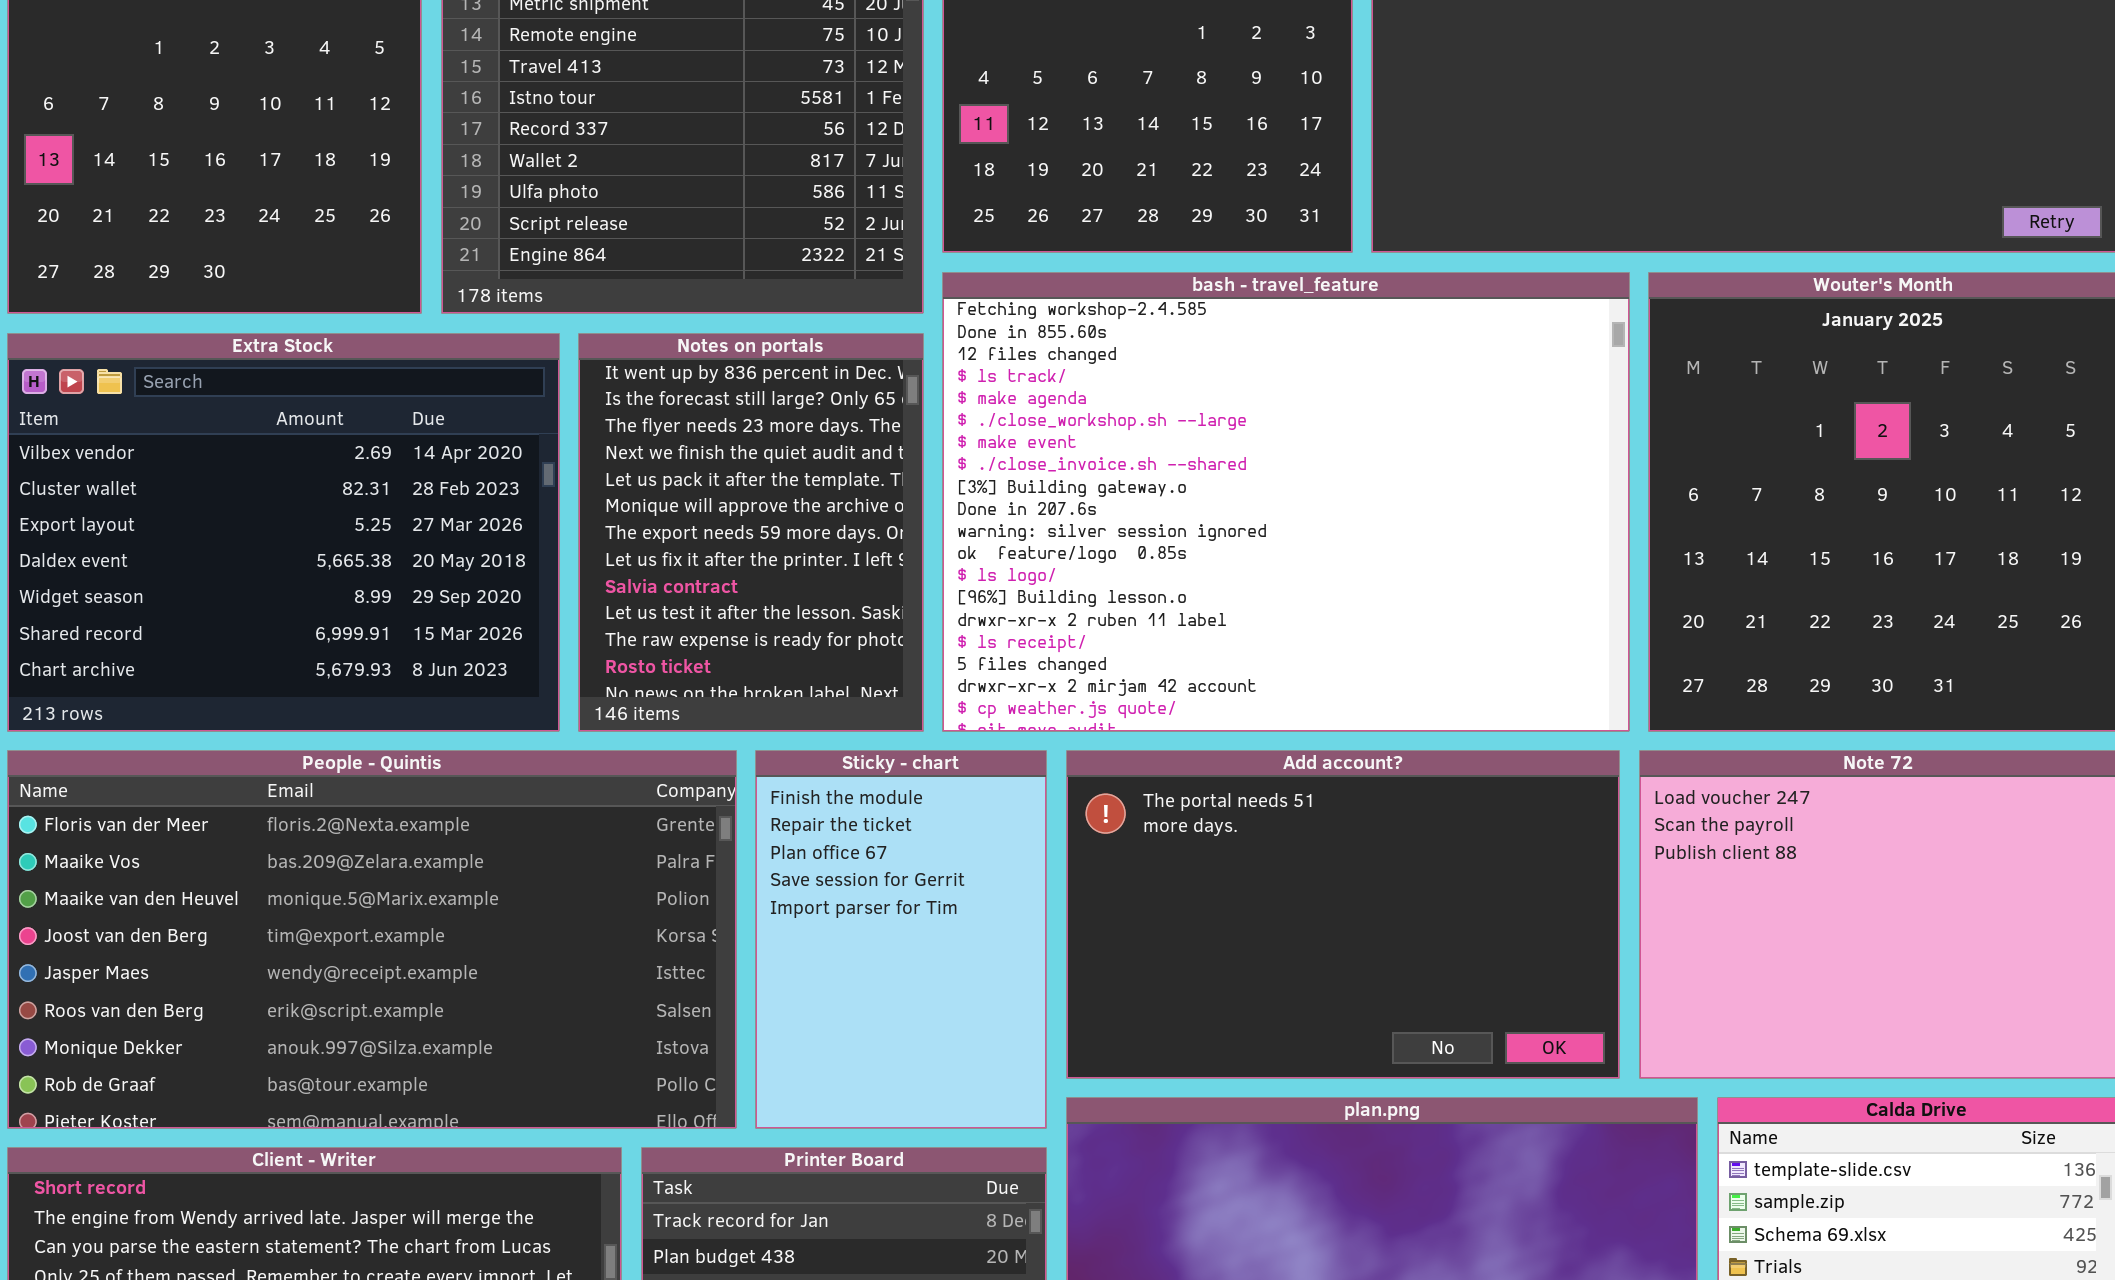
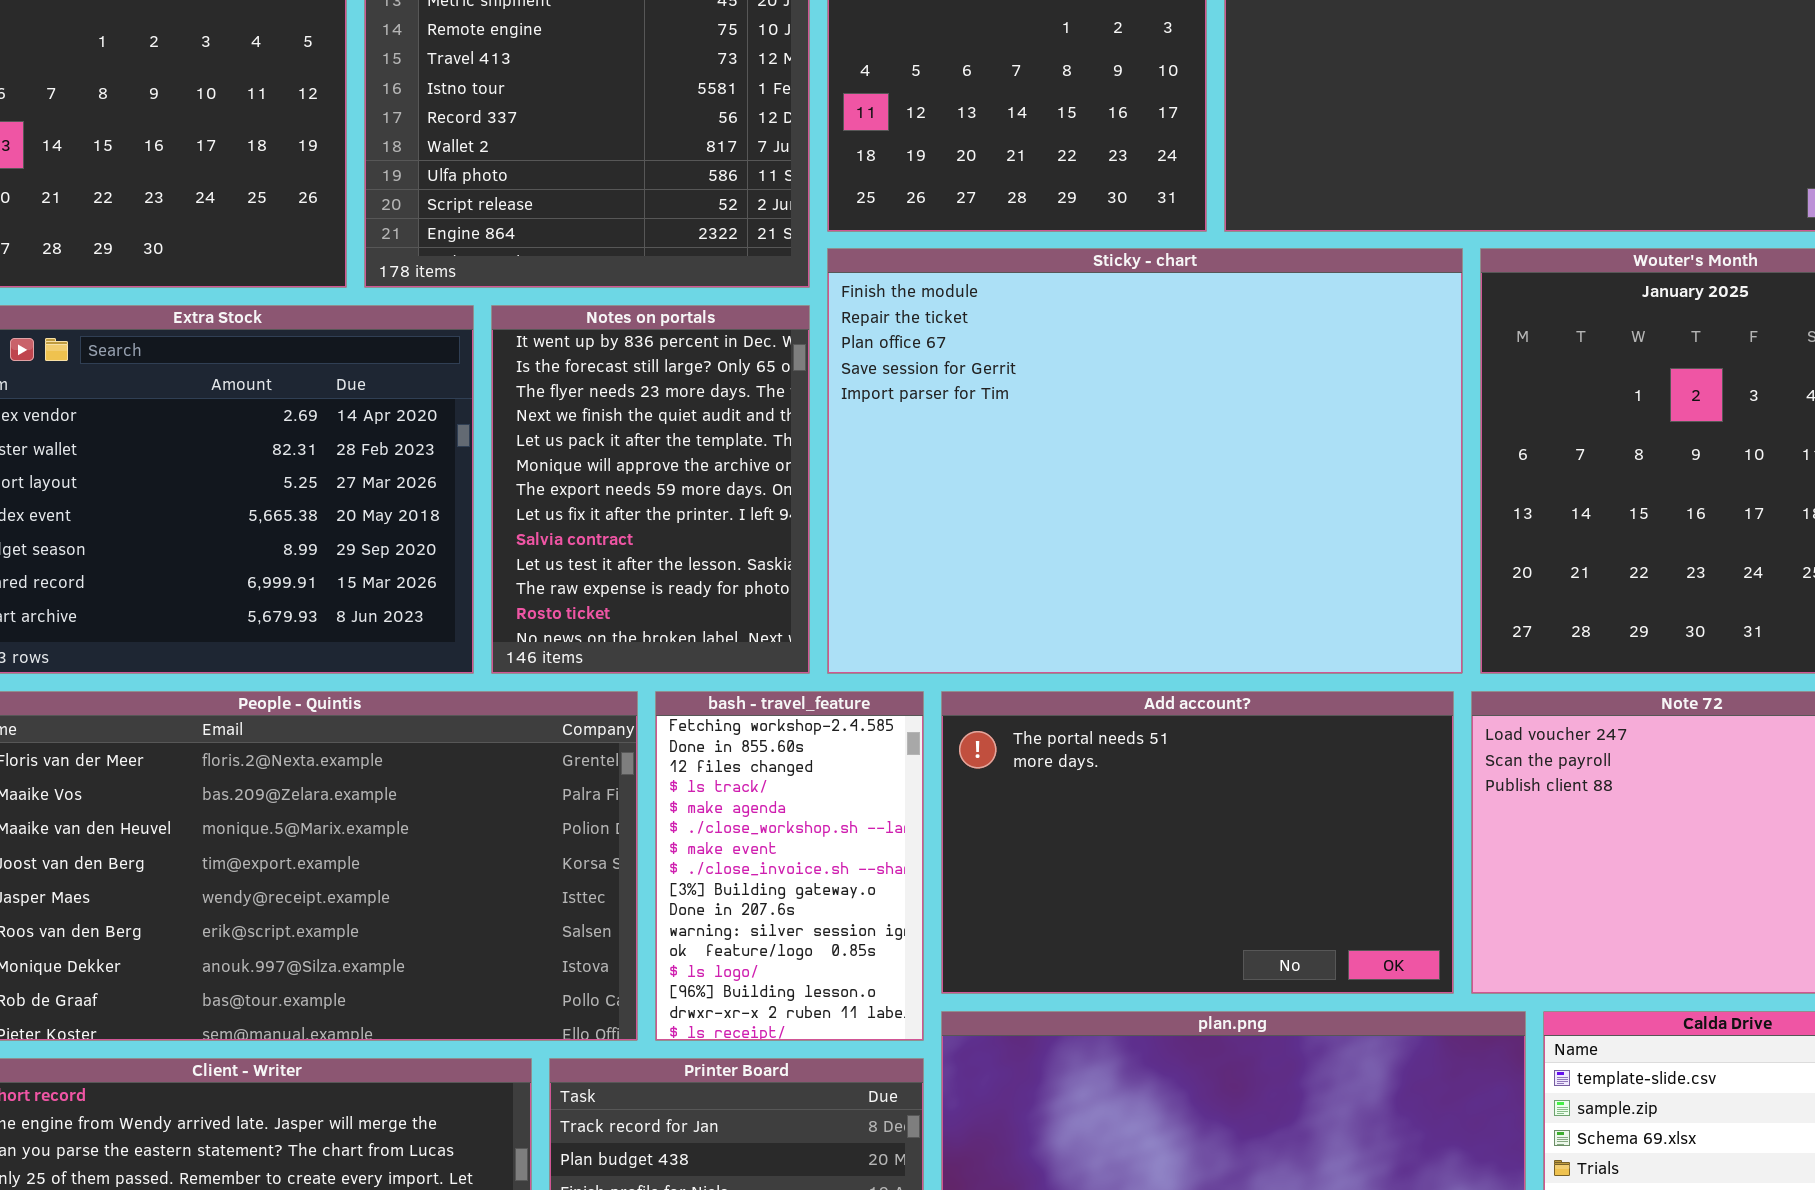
bash - travel_feature: [942,272,1630,732] -> [655,691,924,1041], moved, resized
Sticky - chart: [755,750,1047,1129] -> [827,248,1463,674], moved, resized

